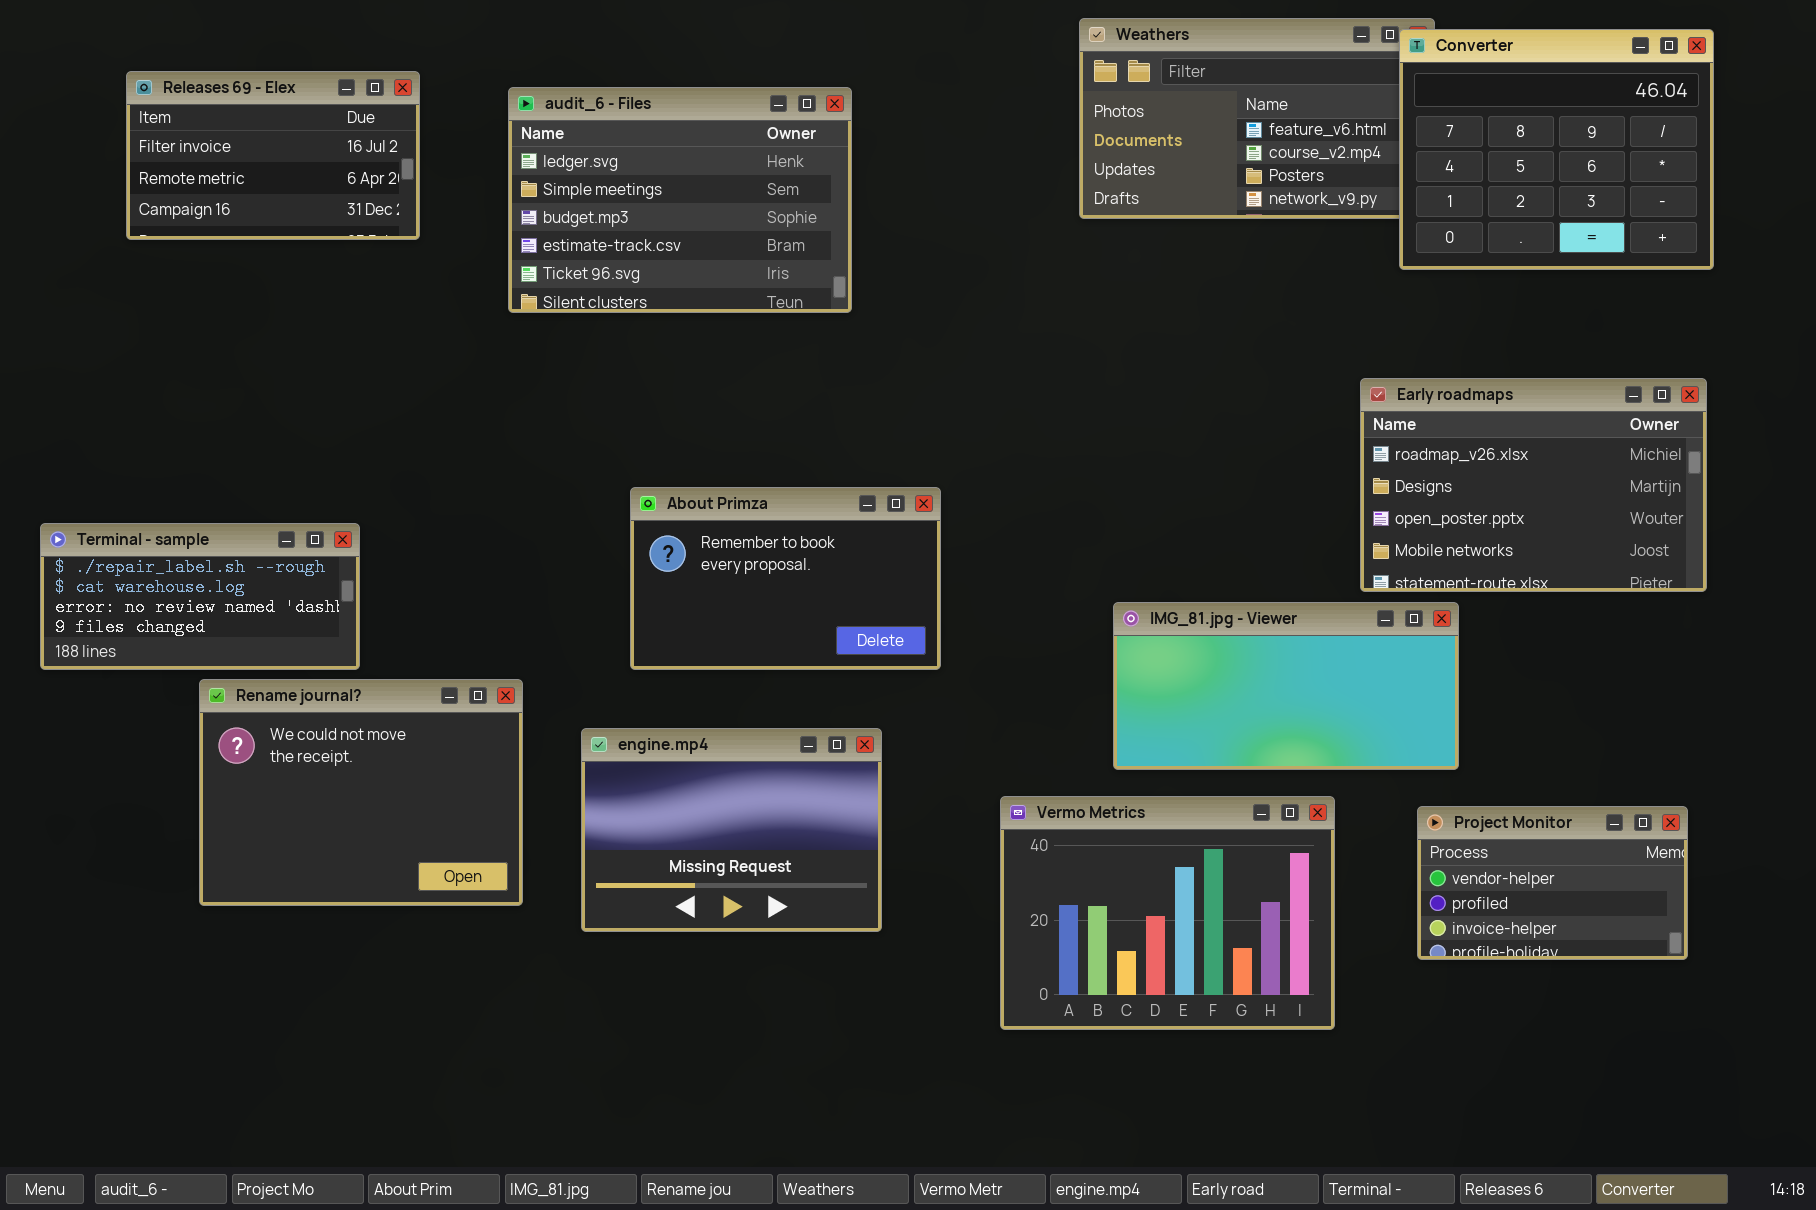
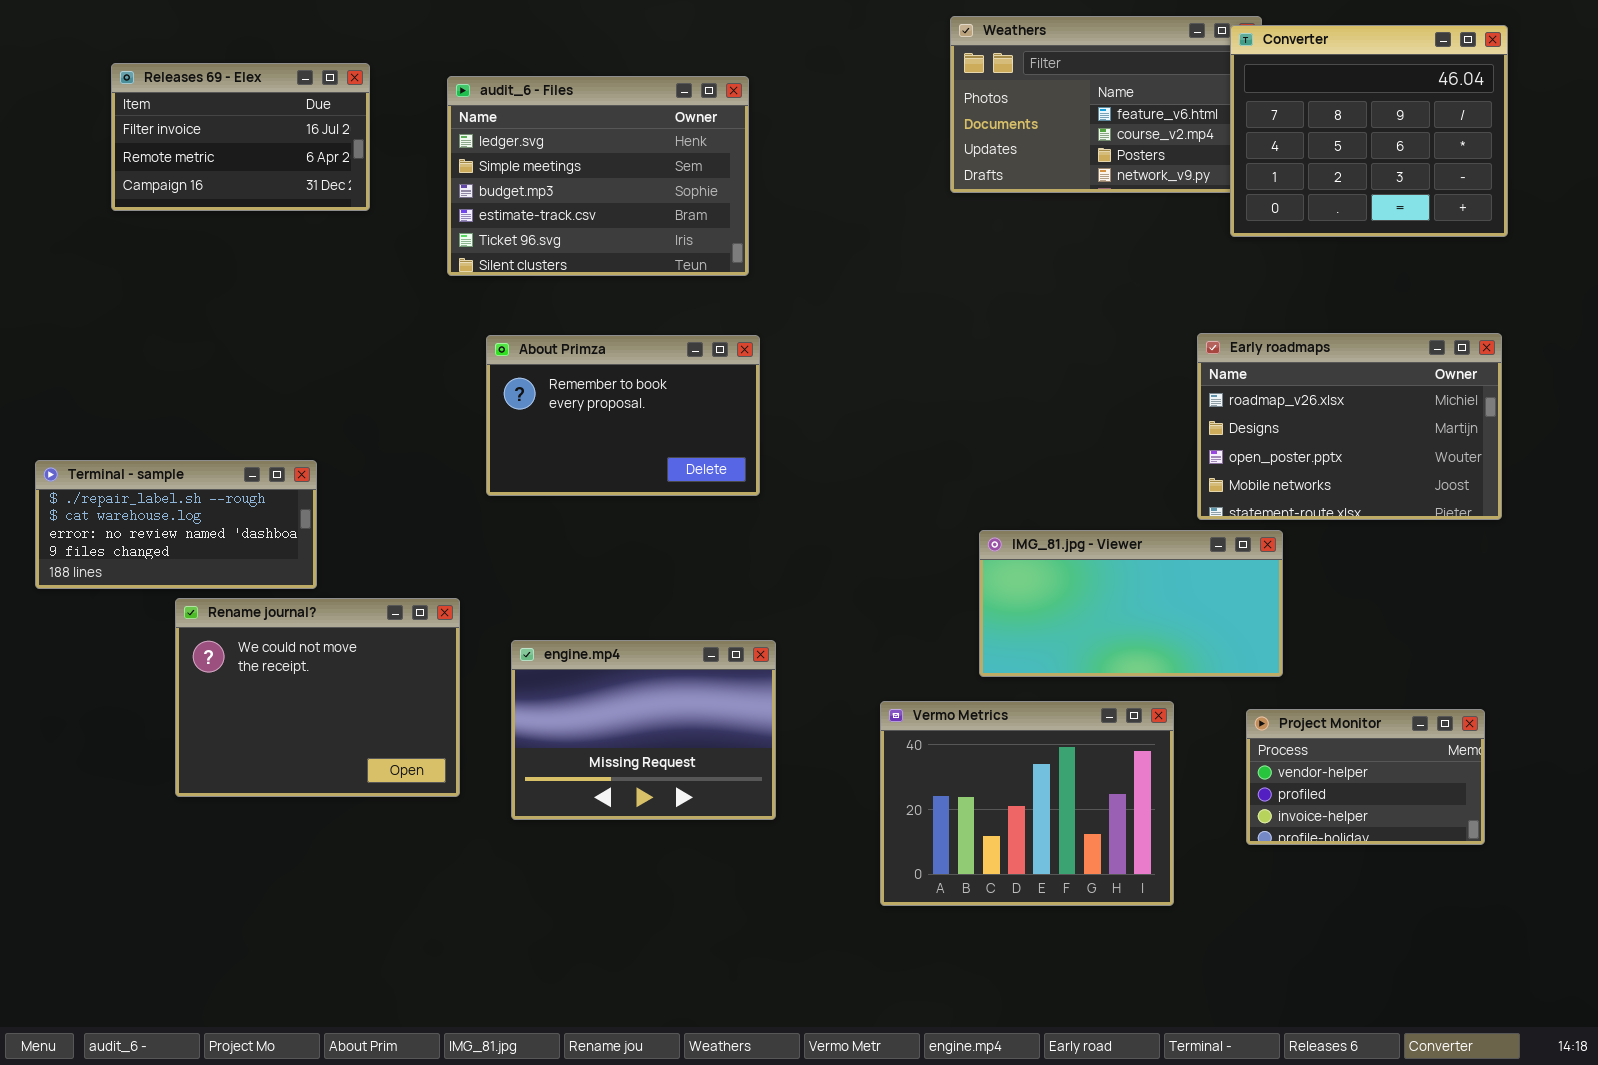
About Primza: [630,487,941,670] -> [486,335,760,496], moved

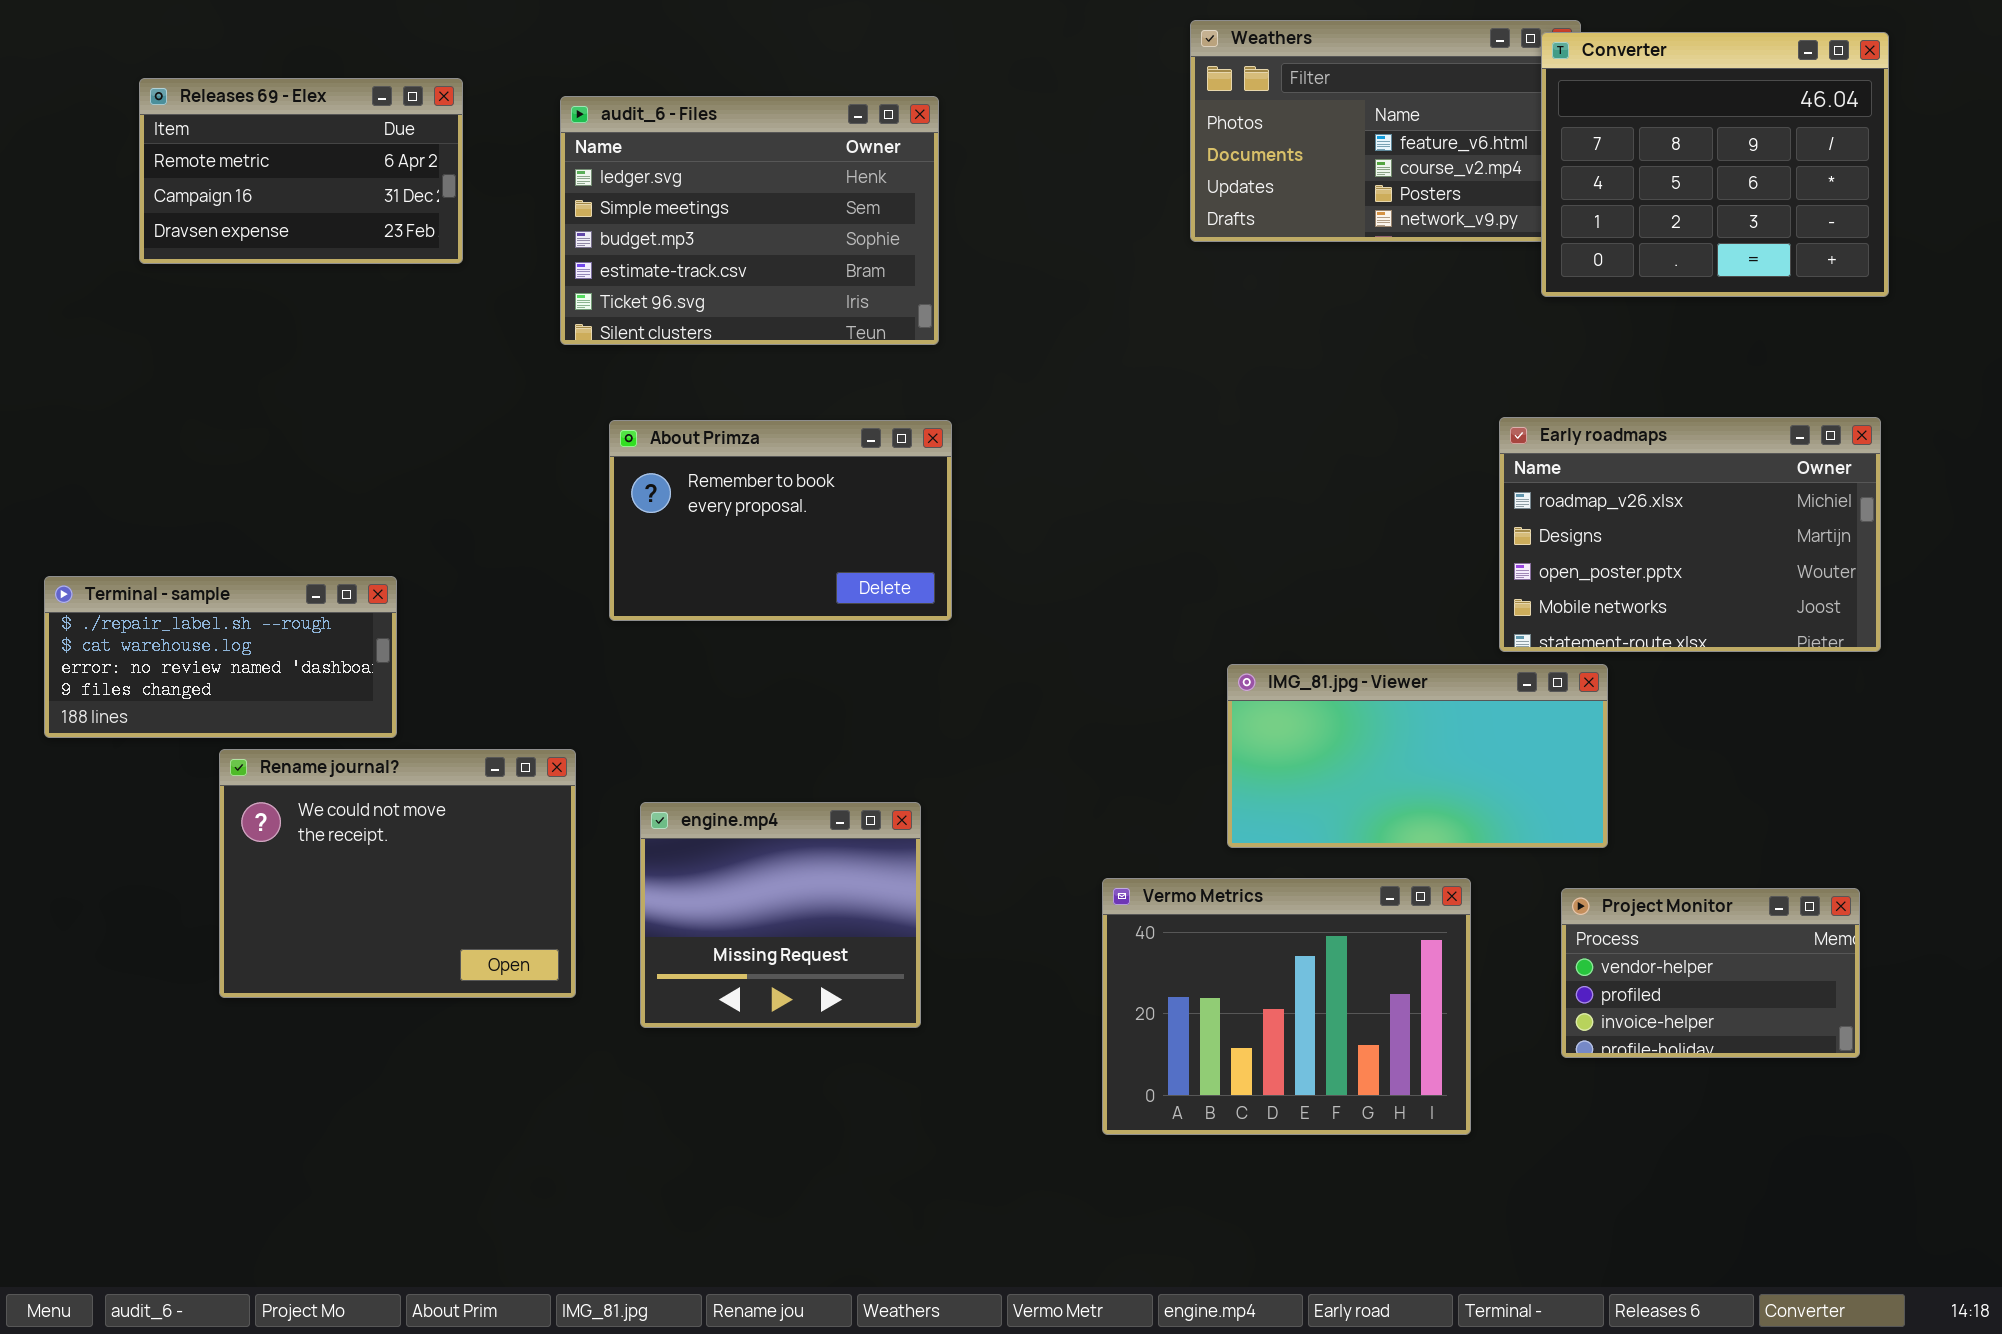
Releases 69 - Elex: [111,63,370,211] -> [139,78,463,264], scrolled down 1 row
engine.mp4: [511,640,776,820] -> [640,802,921,1028], resized

